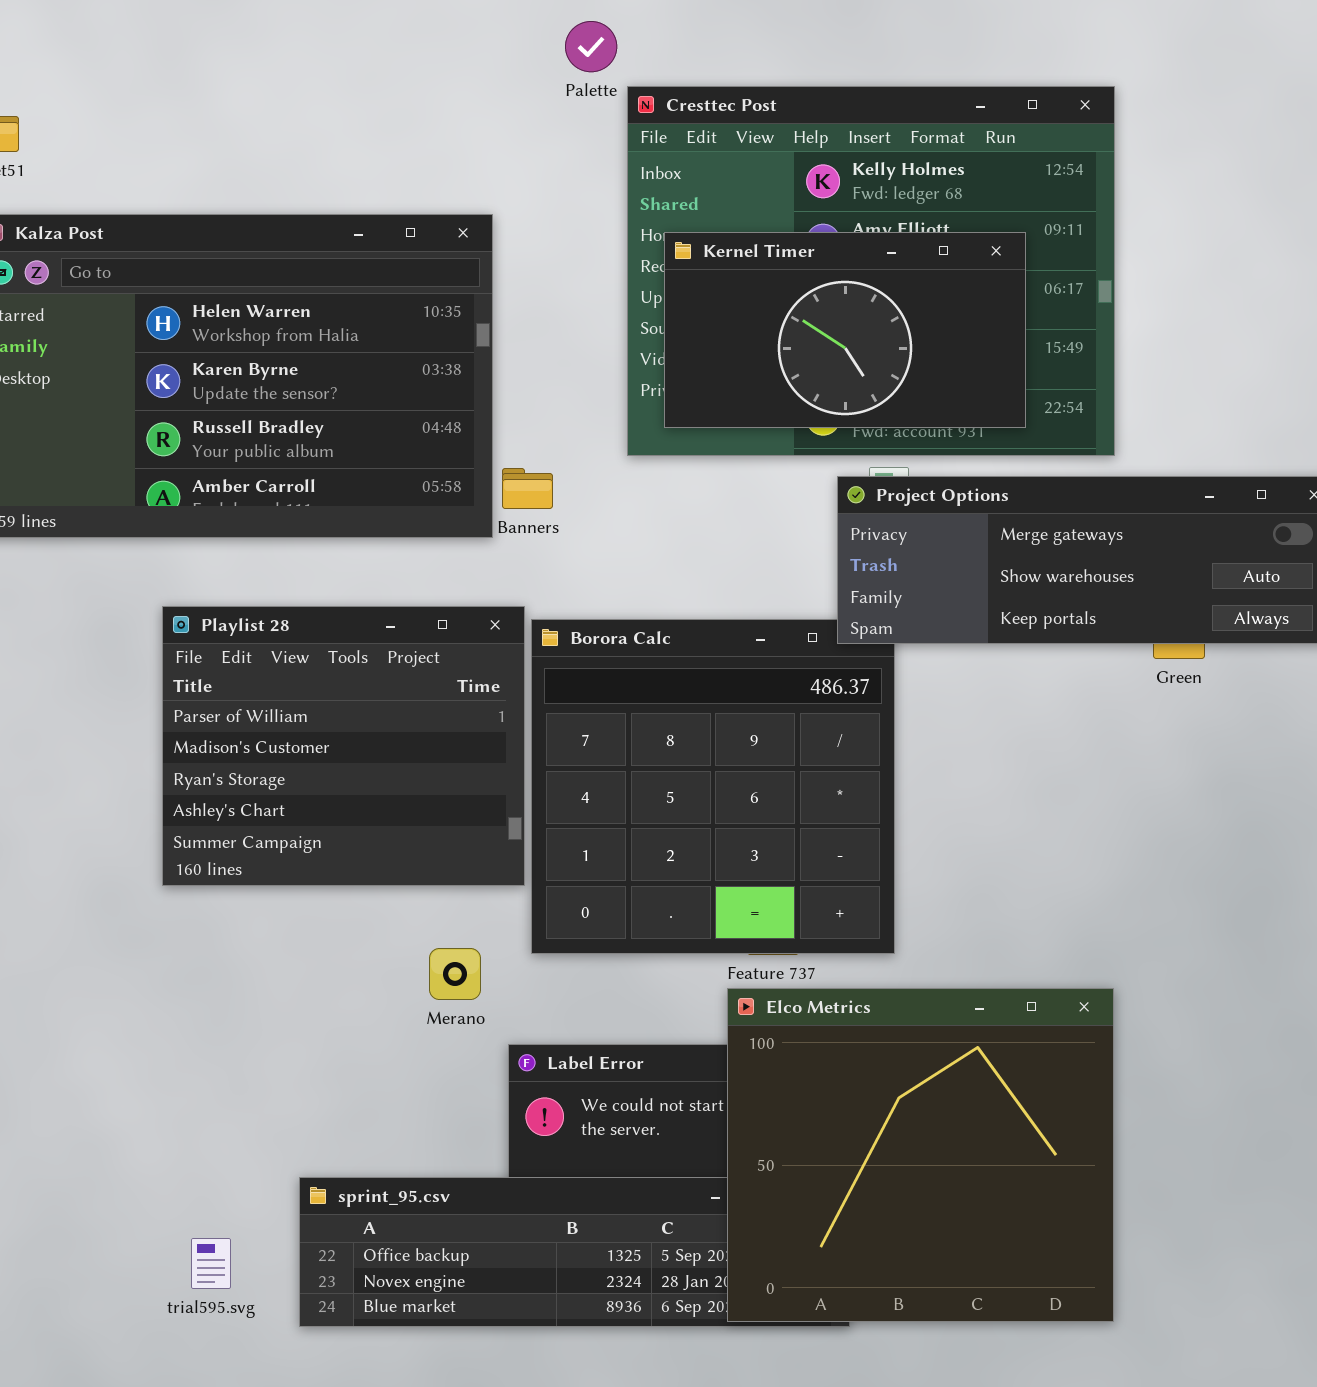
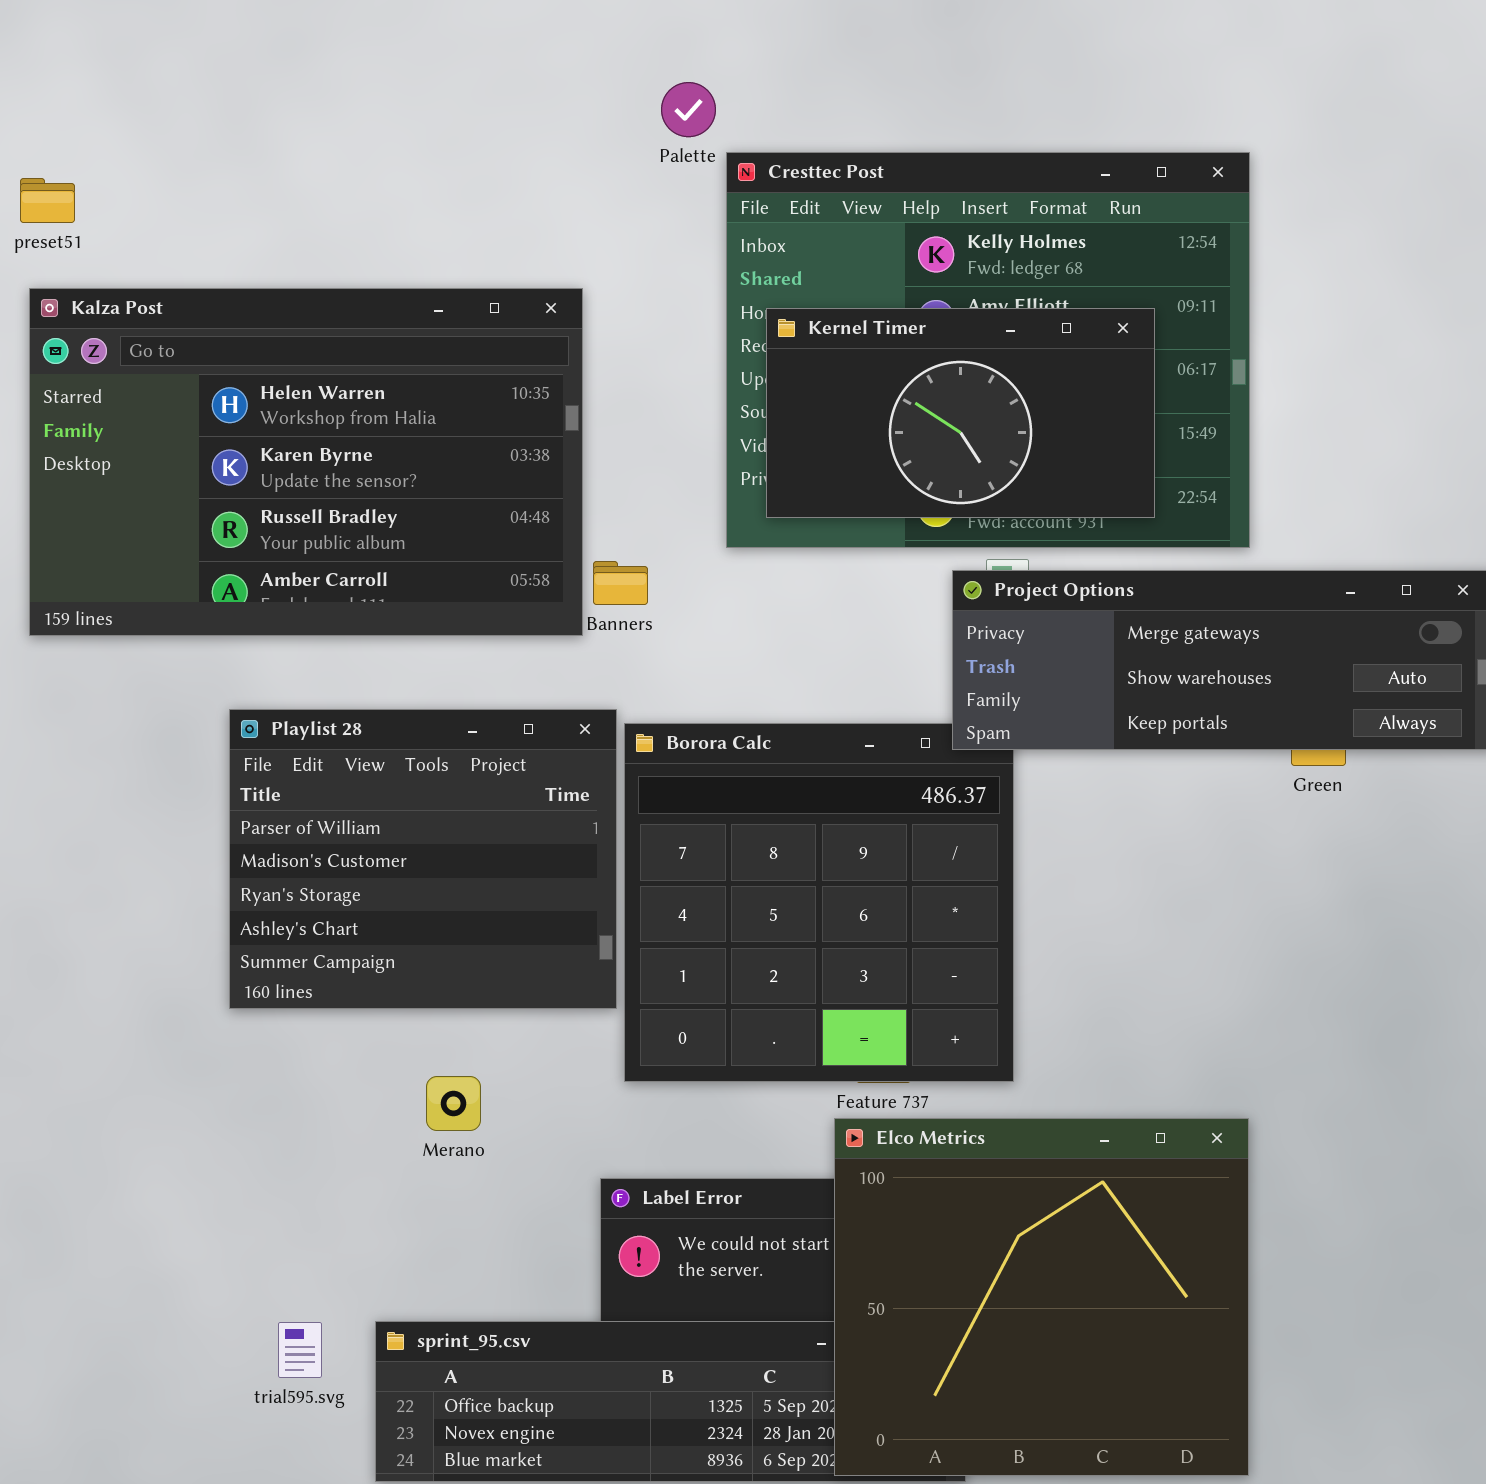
Merano: [429,948,481,1000] -> [426,1076,481,1131], moved
trial595.svg: [191,1238,231,1289] -> [278,1322,322,1378], moved

